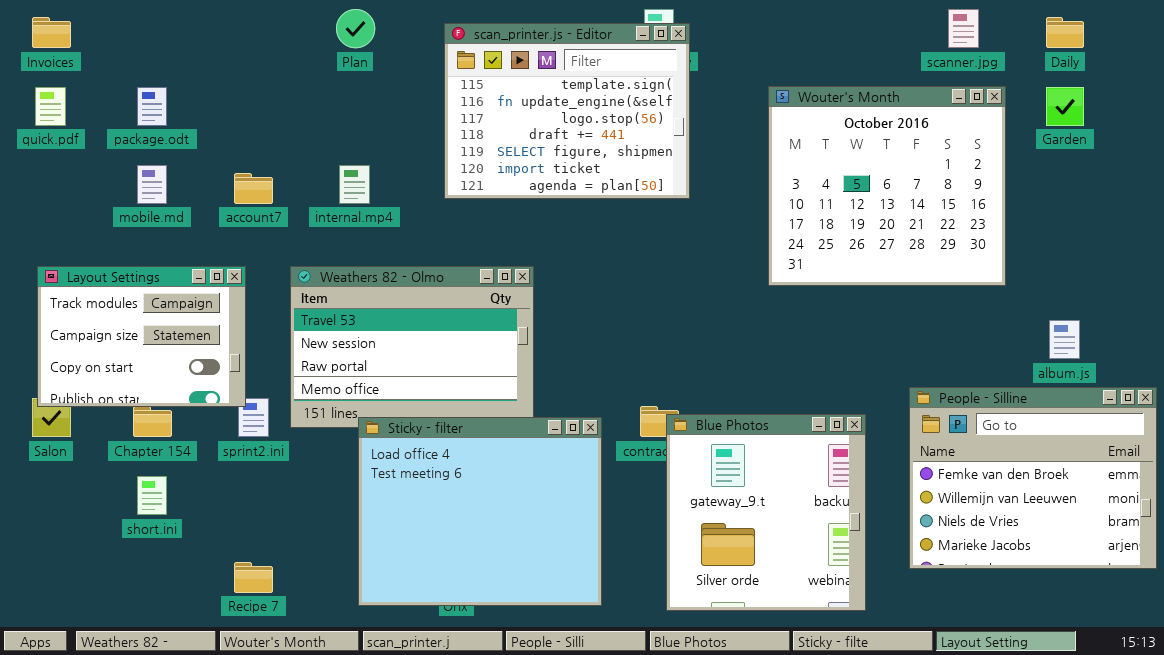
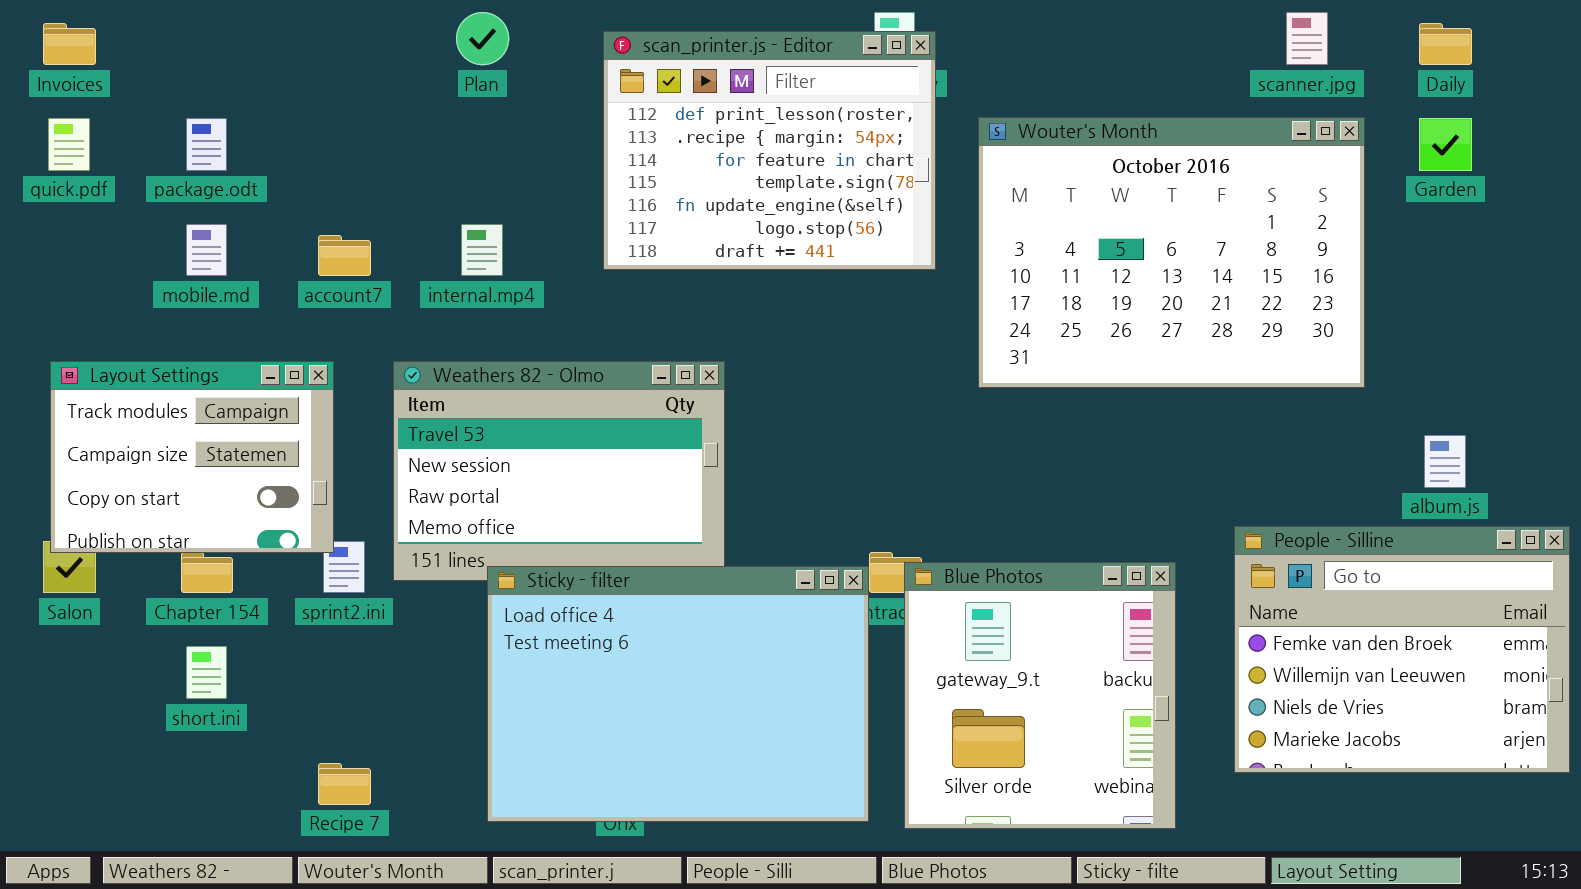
scan_printer.js - Editor: [444,23,690,199] -> [603,31,936,270], scrolled up 3 rows
Wouter's Month: [768,86,1006,286] -> [978,117,1365,388], resized
Sticky - filter: [358,417,602,606] -> [487,566,869,822], resized

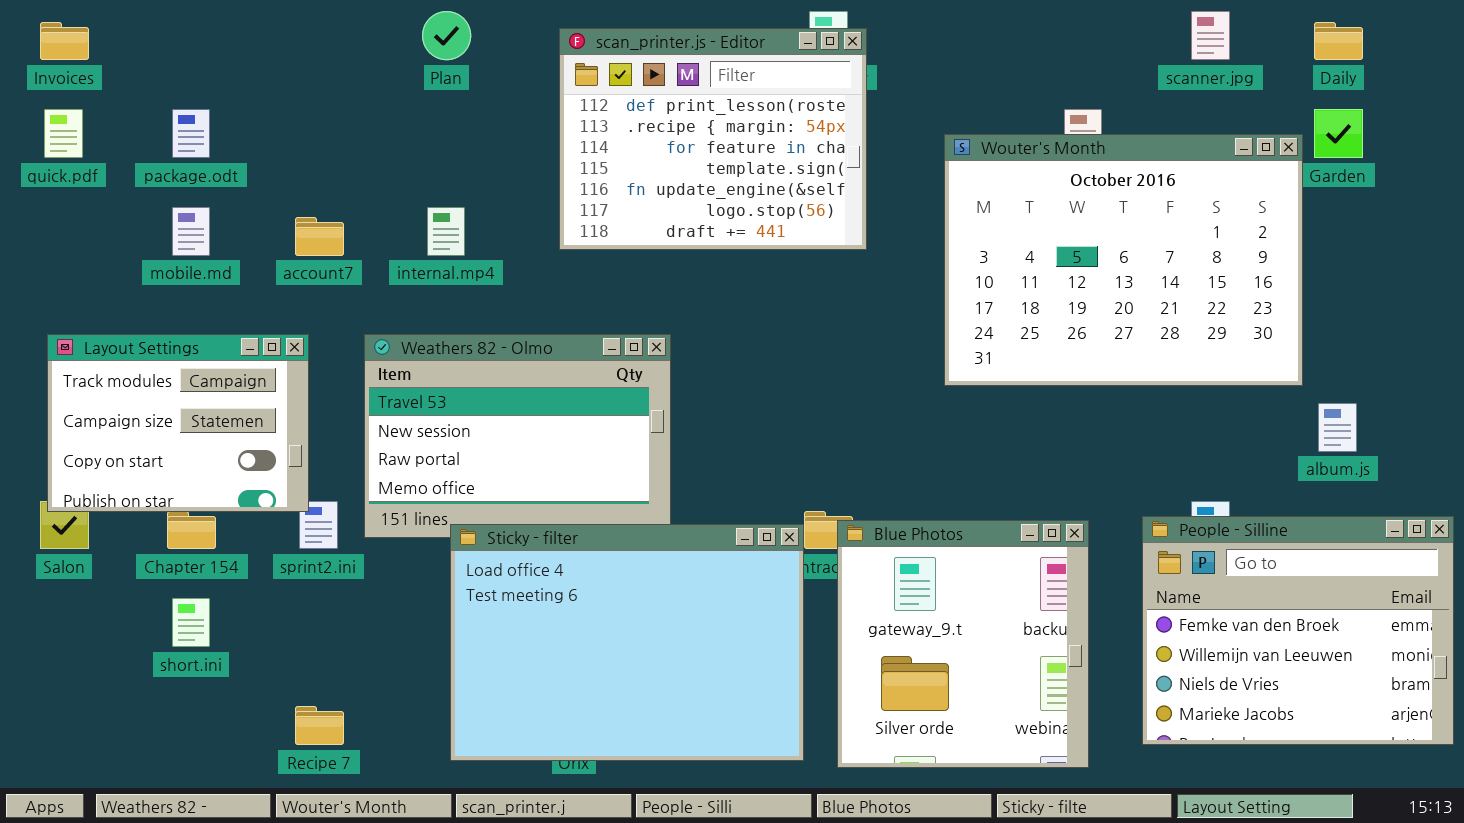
Wouter's Month: [978,117,1365,388] -> [944,134,1303,386], moved
People - Silline: [1234,526,1570,773] -> [1142,516,1454,745], moved

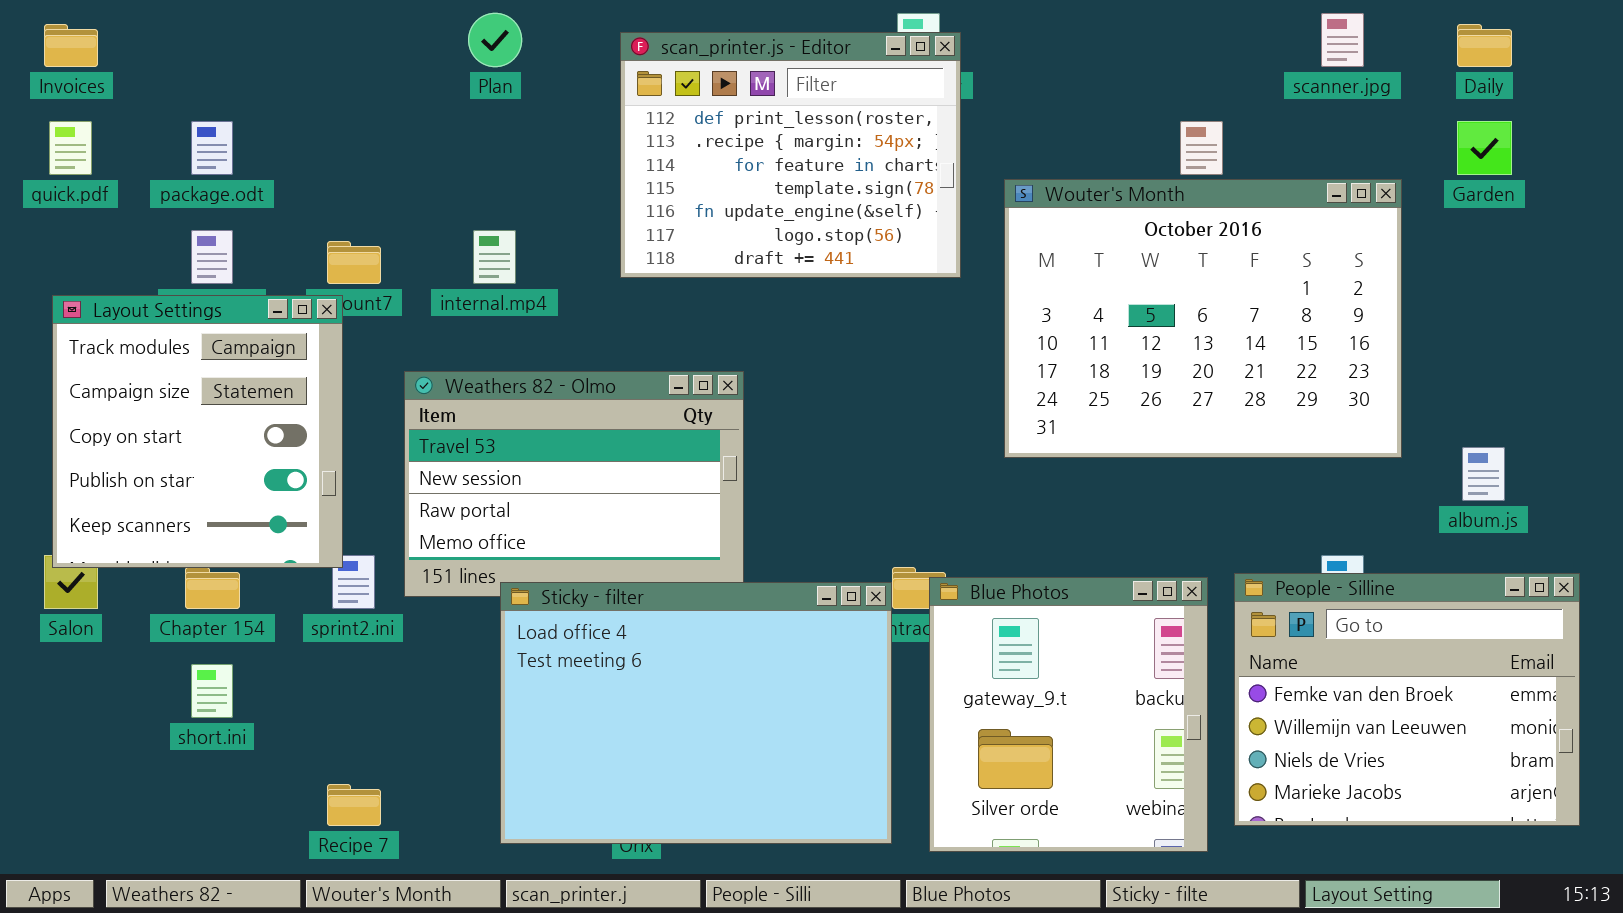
Wouter's Month: [944,134,1303,386] -> [1004,179,1402,458], moved
Layout Settings: [47,334,309,512] -> [52,295,343,568], resized
People - Silline: [1142,516,1454,745] -> [1234,573,1580,826], moved

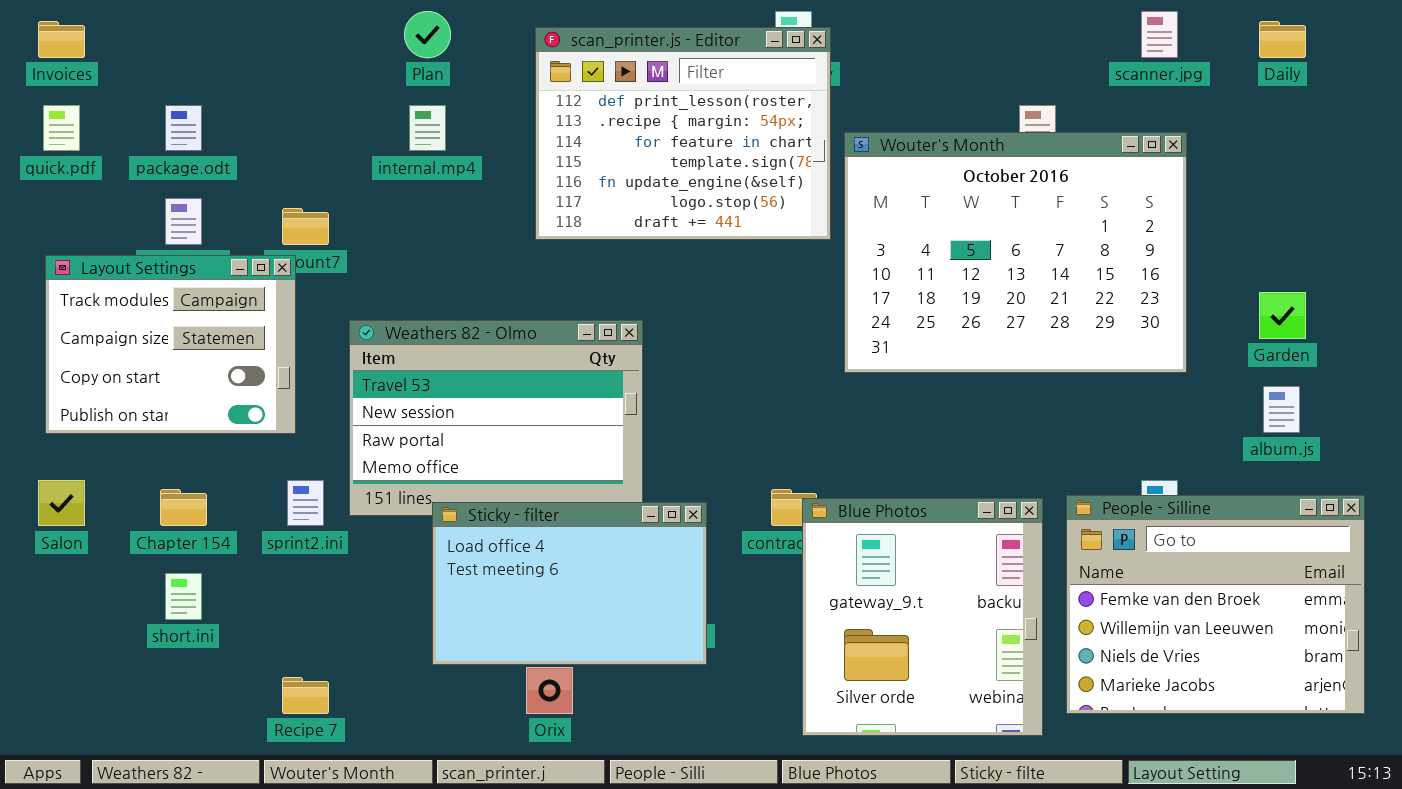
Garden: [1457,121,1512,175] -> [1259,292,1306,339], moved
Wouter's Month: [1004,179,1402,458] -> [844,132,1187,373], moved
internal.mp4: [473,230,516,284] -> [409,105,446,151], moved
Layout Settings: [52,295,343,568] -> [45,255,296,434], resized
Sticky - filter: [500,582,892,844] -> [432,502,707,665], resized

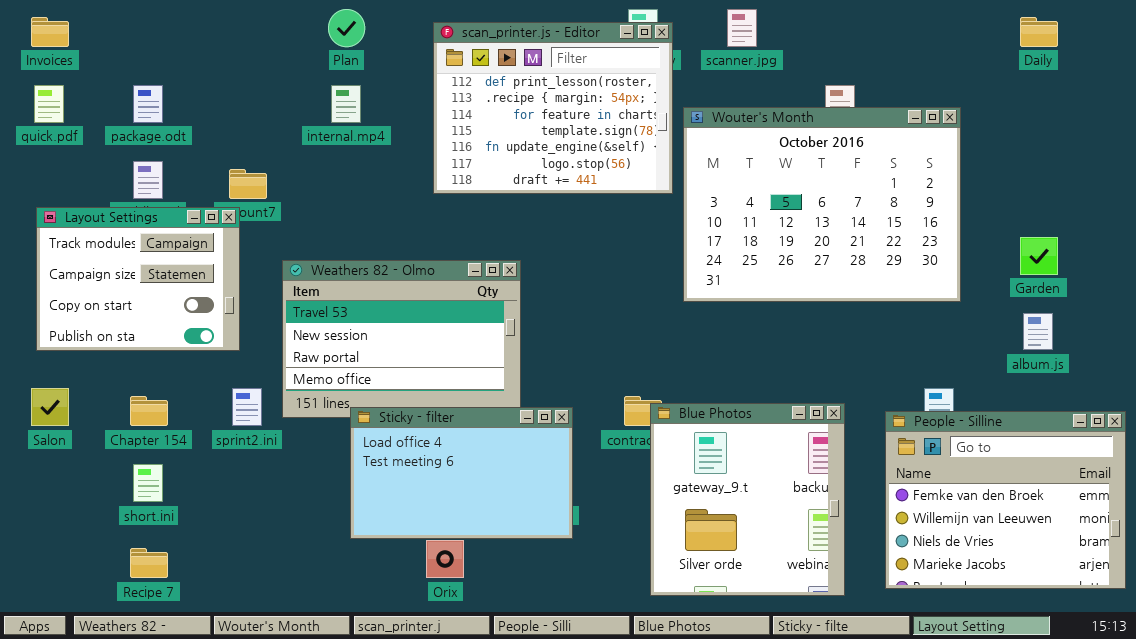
scanner.jpg: [1141,11,1178,58] -> [727,9,757,47], moved
People - Silline: [1066,495,1365,714] -> [885,411,1126,589], moved
Recipe 7: [282,677,329,714] -> [130,548,168,578], moved

